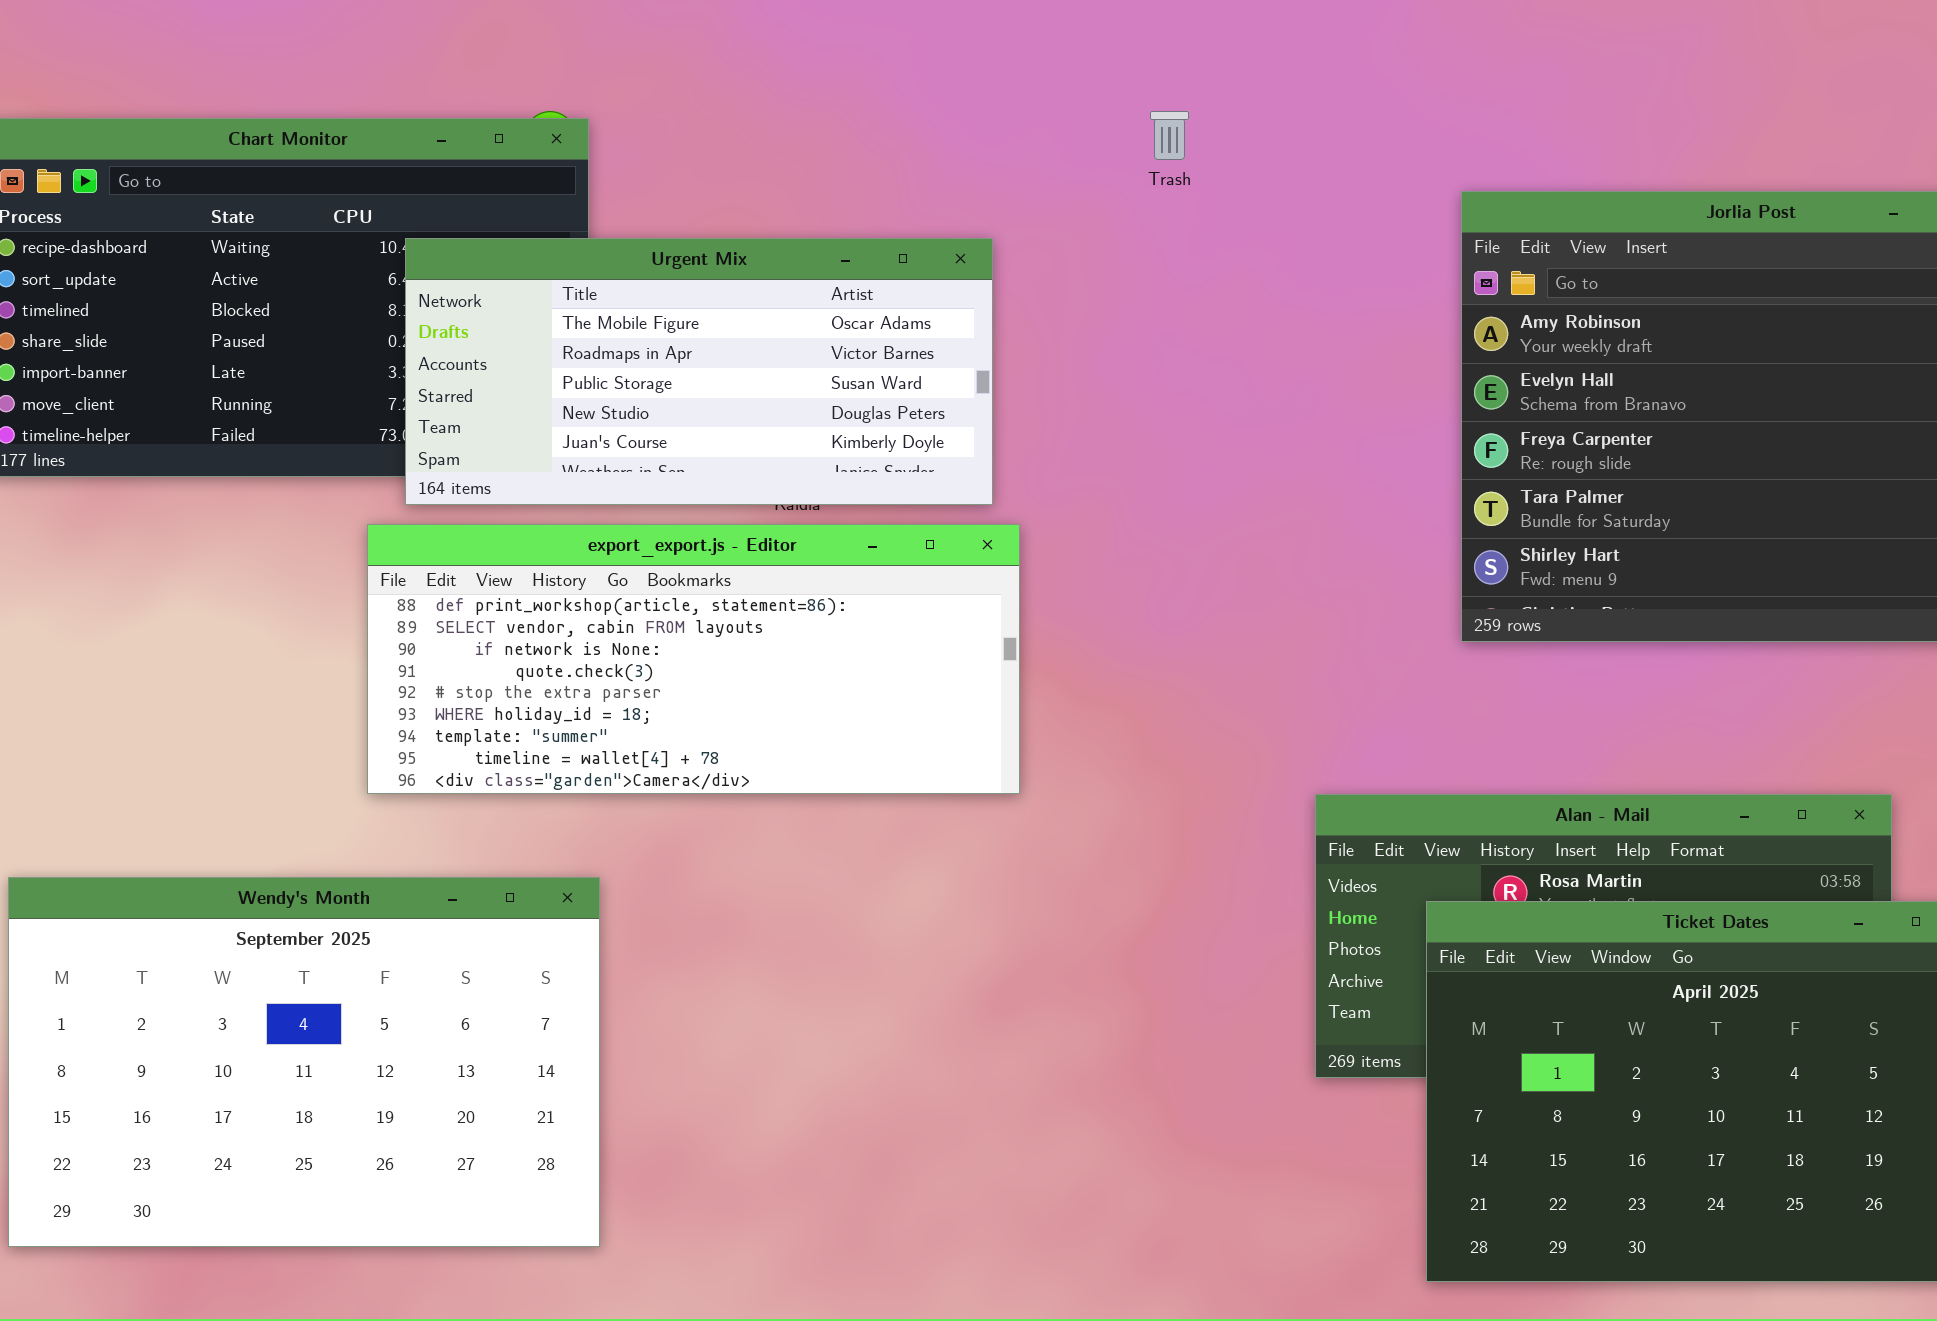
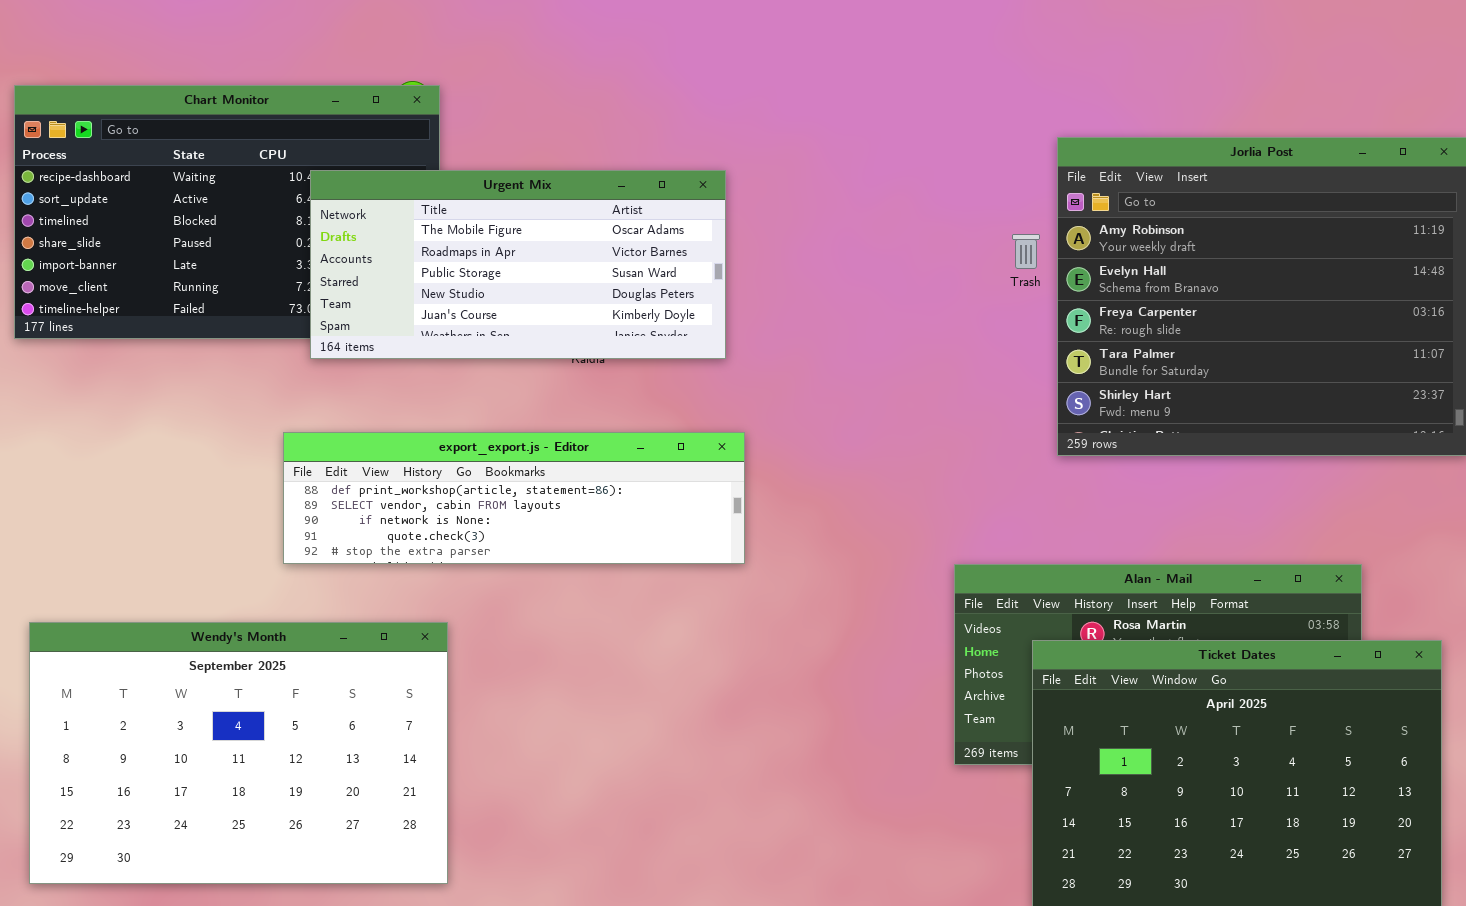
Trash: [1150,111,1189,160] -> [1012,234,1040,269], moved
export_export.js - Editor: [367,524,1020,794] -> [283,432,745,564], resized

